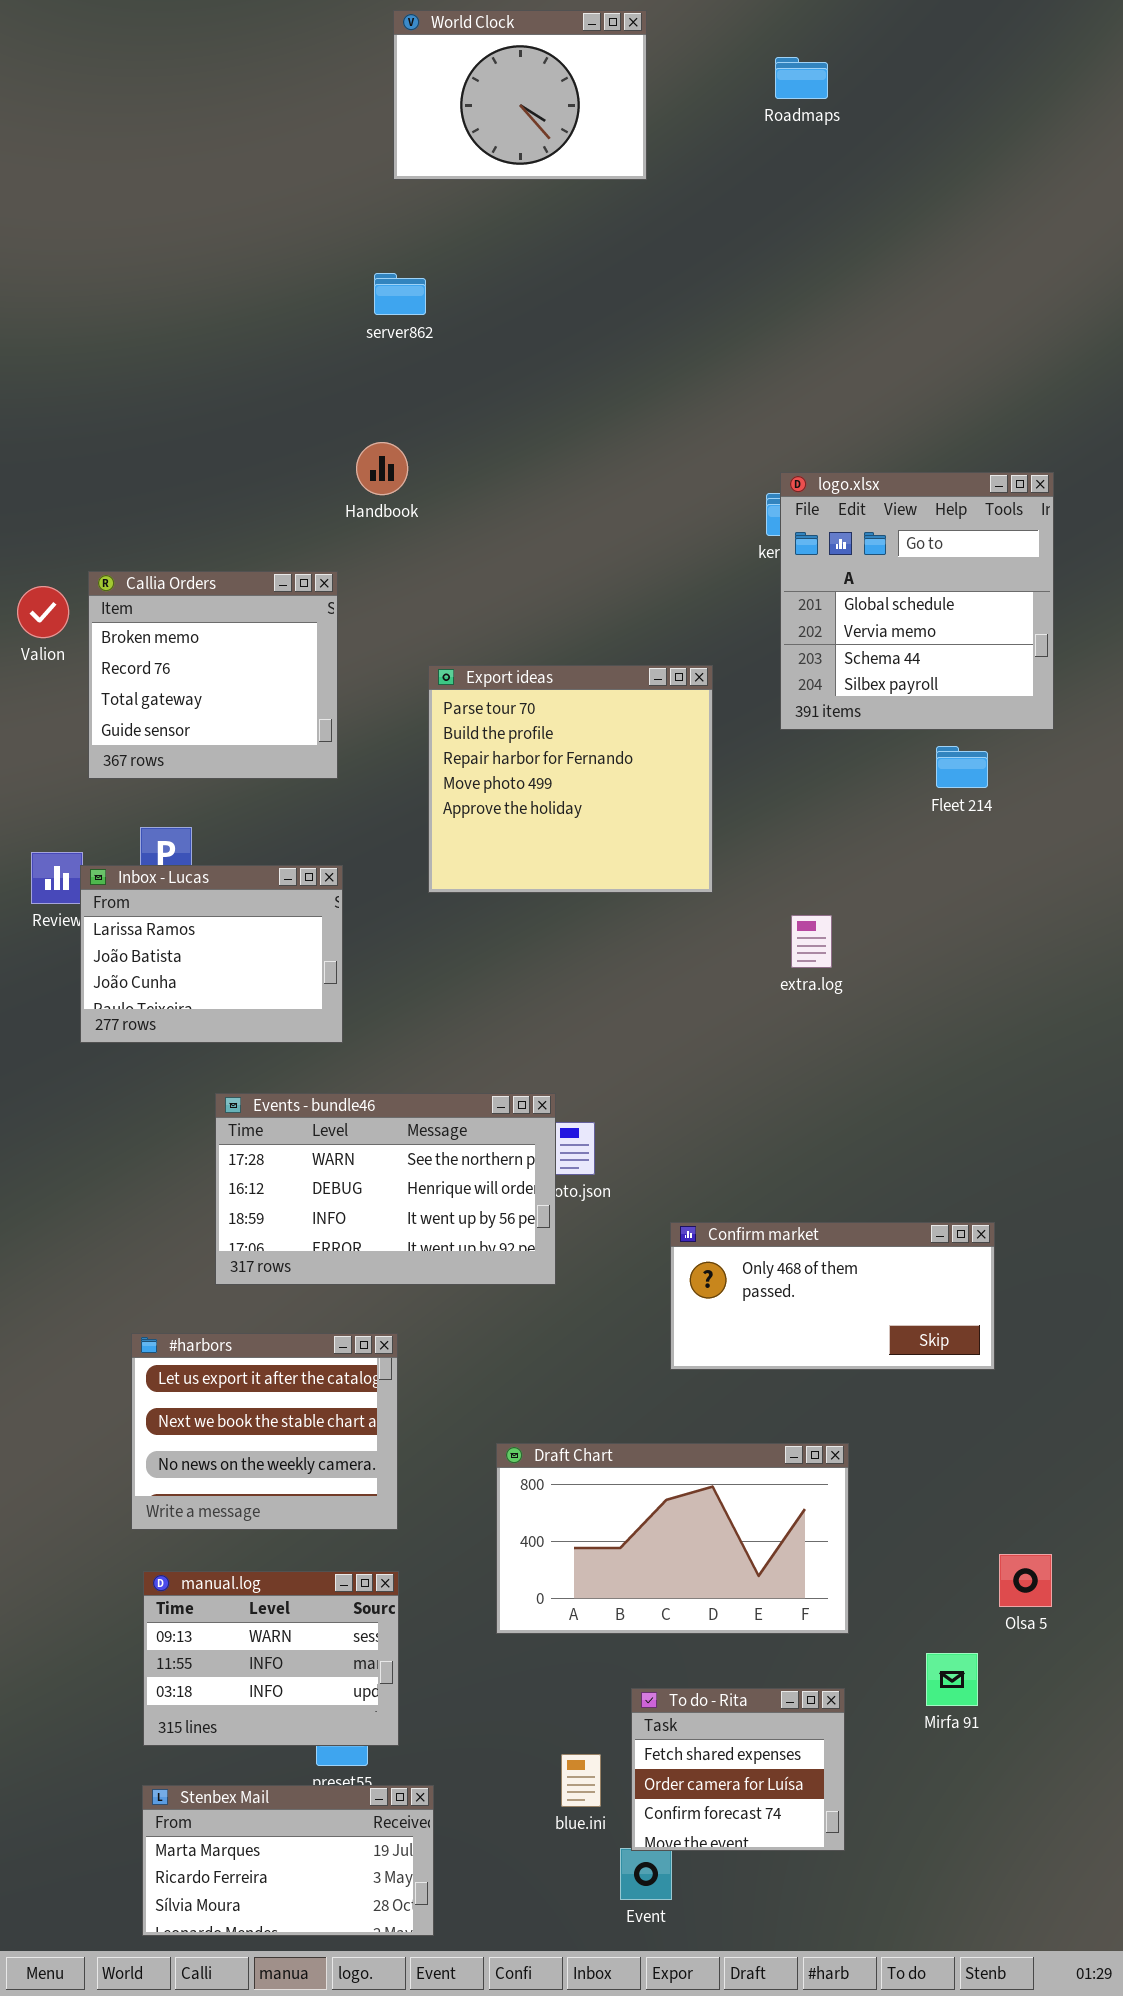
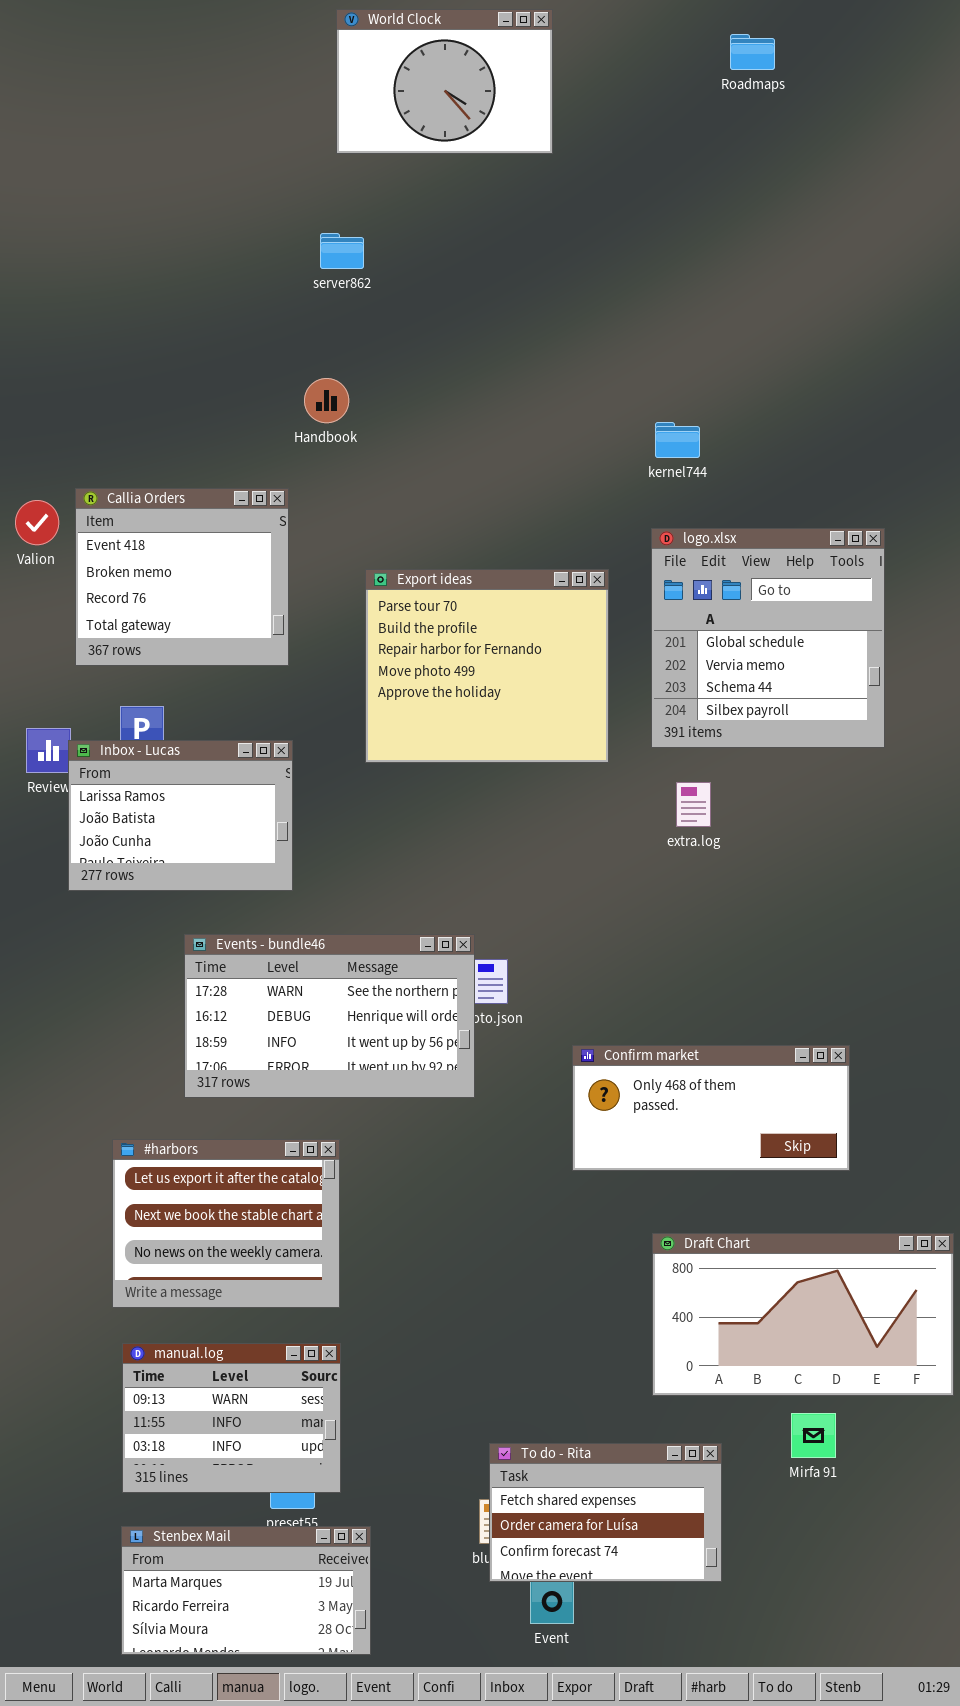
Roadmaps: [775,57,828,99] -> [730,34,775,70], moved
logo.xlsx: [780,472,1054,730] -> [651,528,885,748], moved
Callia Orders: [88,571,338,779] -> [75,488,289,666], scrolled up 1 row
Draft Chart: [496,1443,849,1634] -> [652,1233,954,1396], moved
To do - Rita: [631,1688,845,1851] -> [489,1443,722,1582], resized

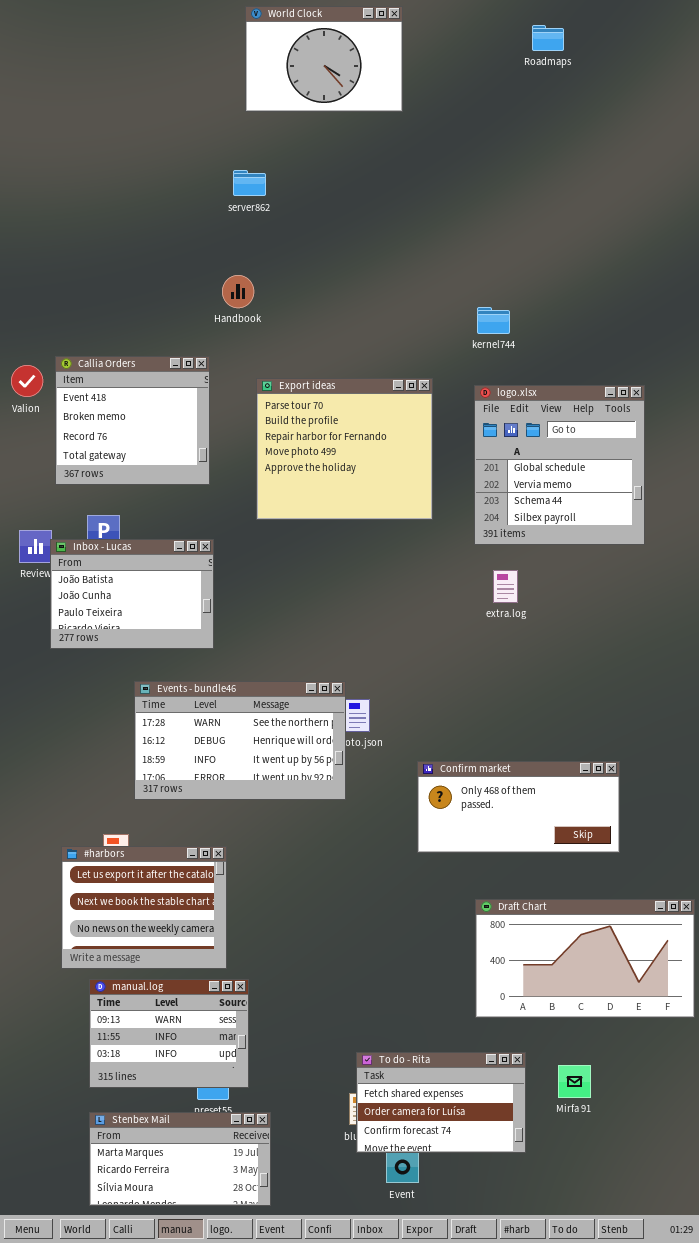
Export ideas: [365,569,609,763] -> [256,378,433,520], moved
Inbox - Lucas: [68,740,293,891] -> [50,539,214,649], scrolled down 1 row
#harbors: [112,1139,340,1308] -> [61,846,227,969], moved
Mirfa 91: [791,1413,836,1458] -> [558,1065,591,1098], moved

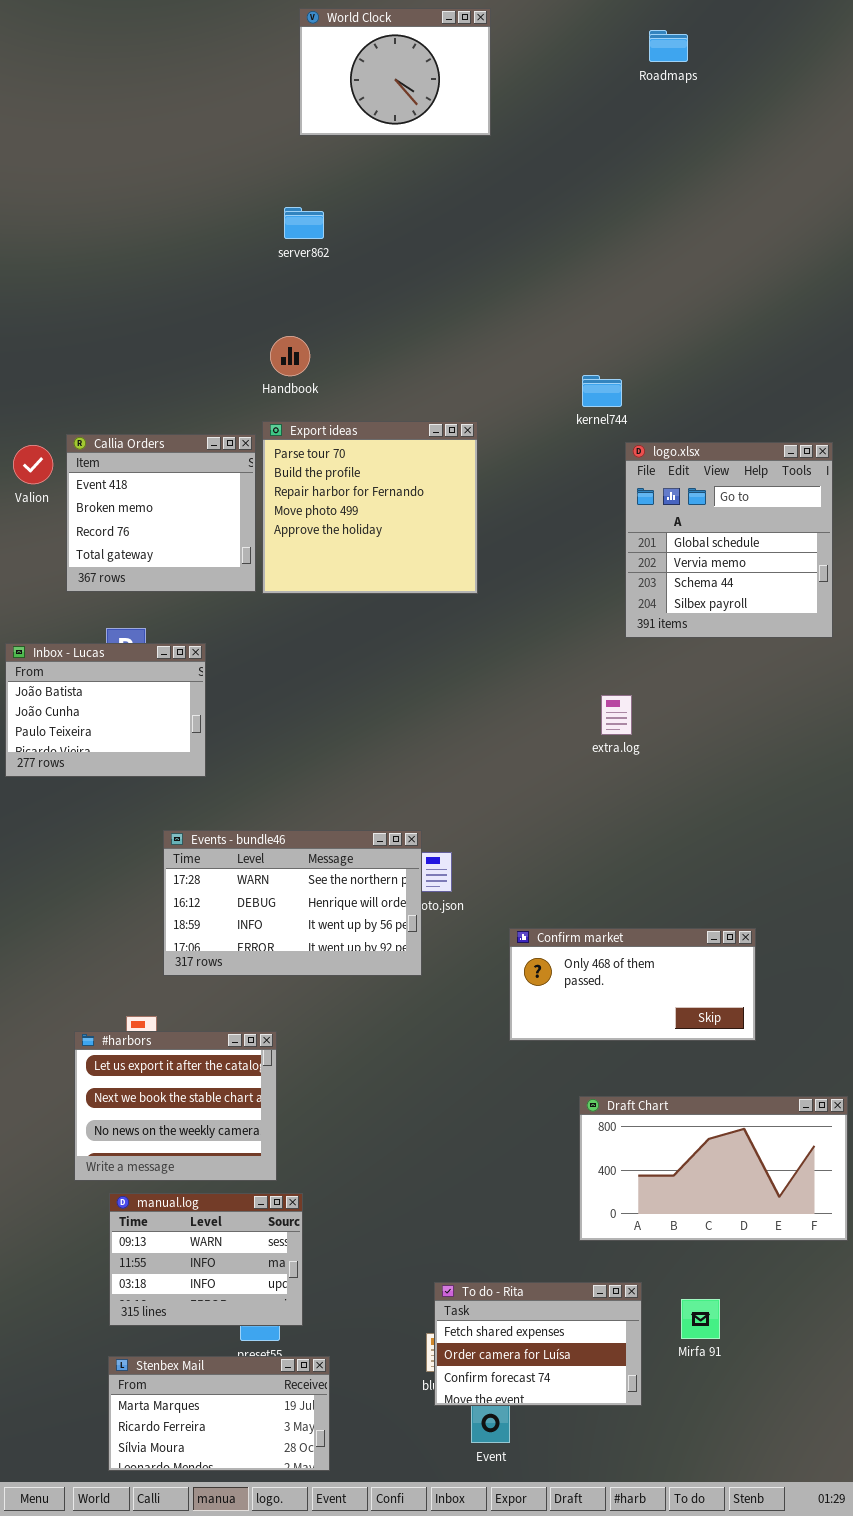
Export ideas: [256,378,433,520] -> [262,421,478,594], moved
logo.xlsx: [474,385,645,545] -> [625,442,833,638], moved
Inbox - Lucas: [50,539,214,649] -> [5,643,206,777], moved

